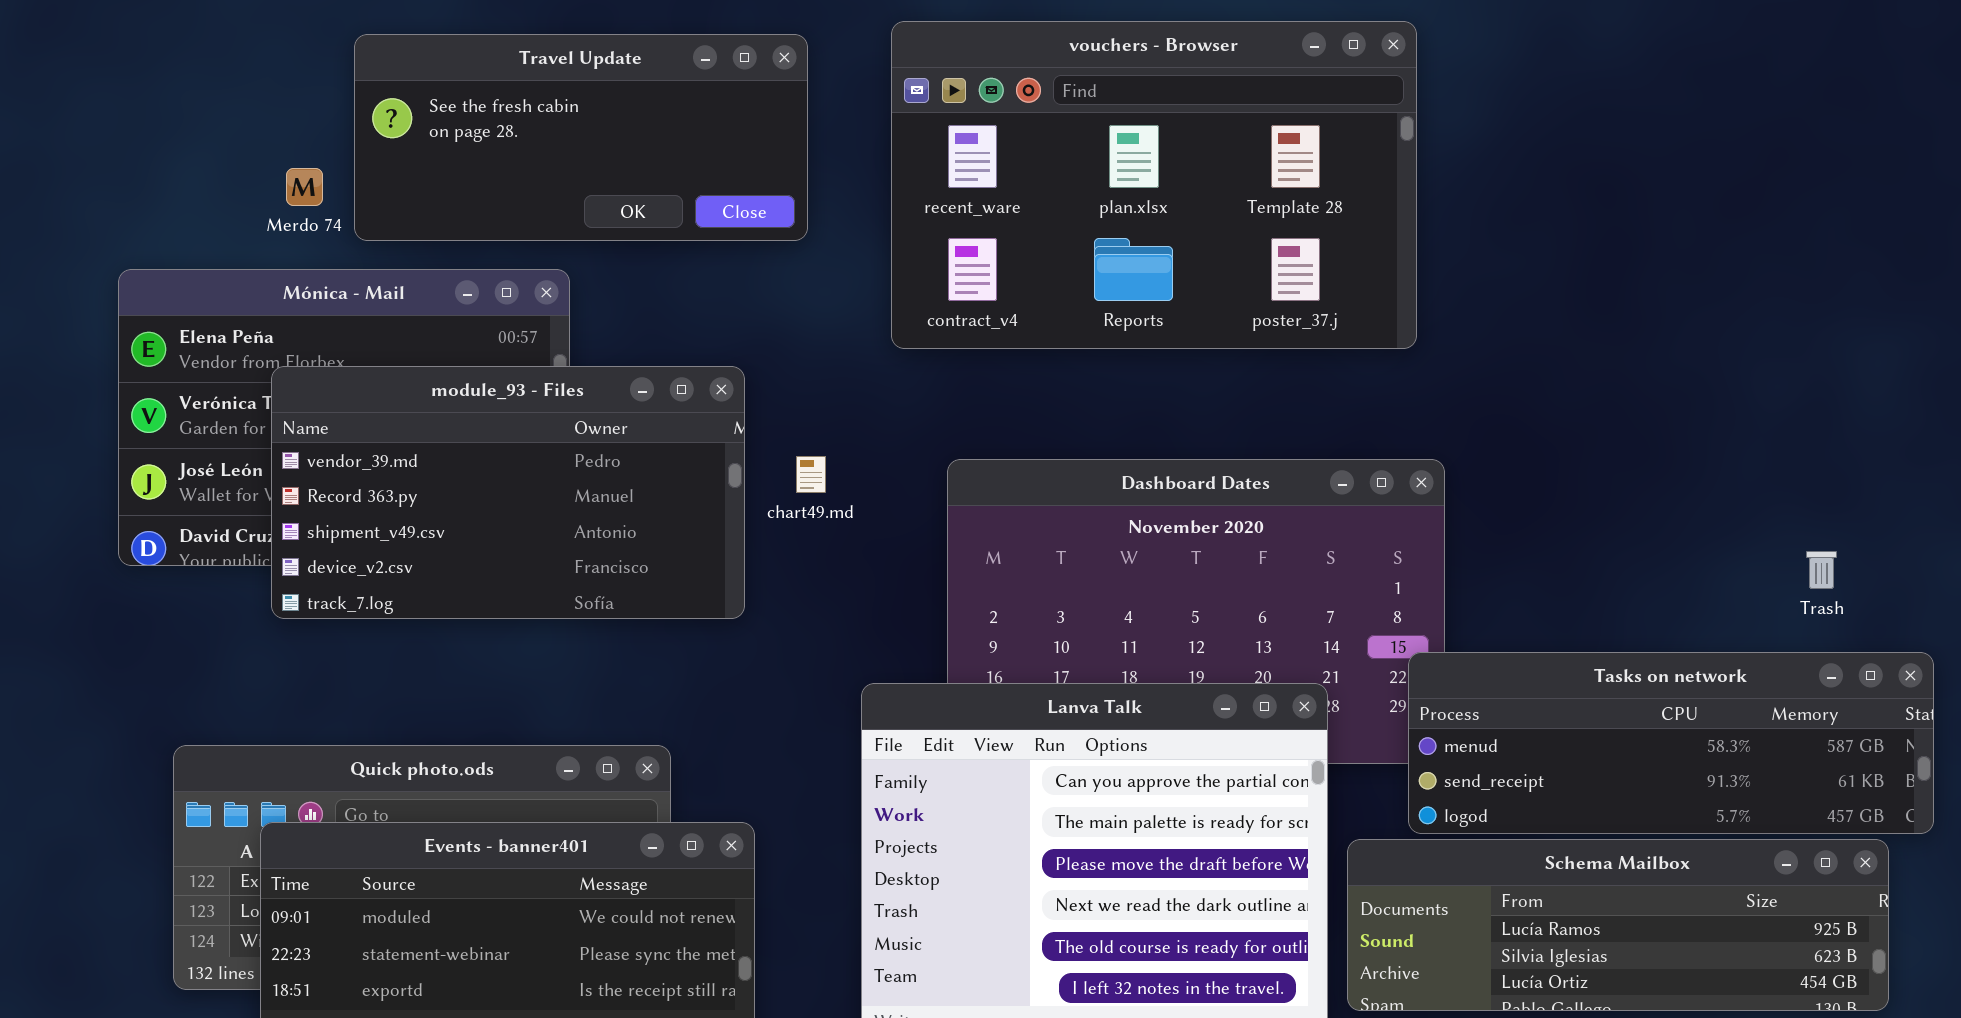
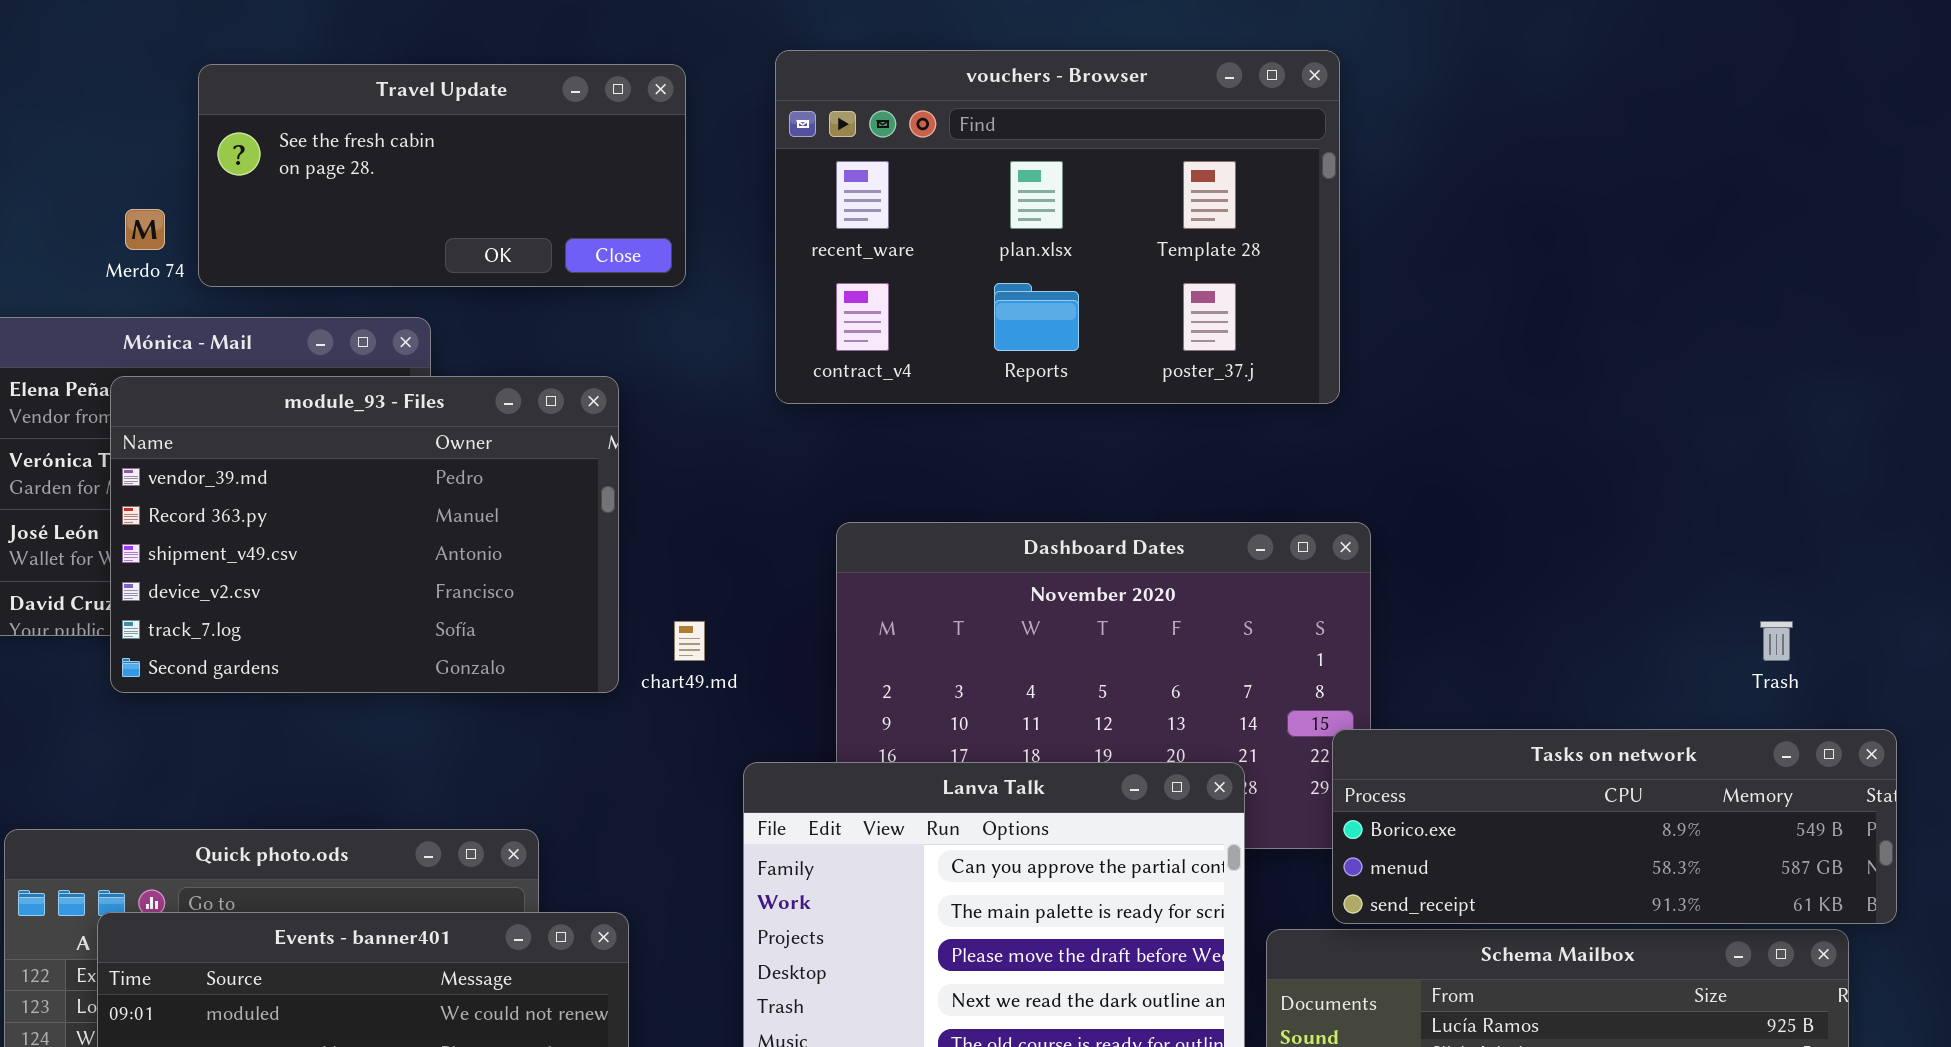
module_93 - Files: [271,366,745,619] -> [110,376,619,693], resized
chart49.md: [796,456,826,493] -> [674,621,705,661], moved
Tasks on network: [1408,652,1934,834] -> [1332,729,1897,924], scrolled up 1 row

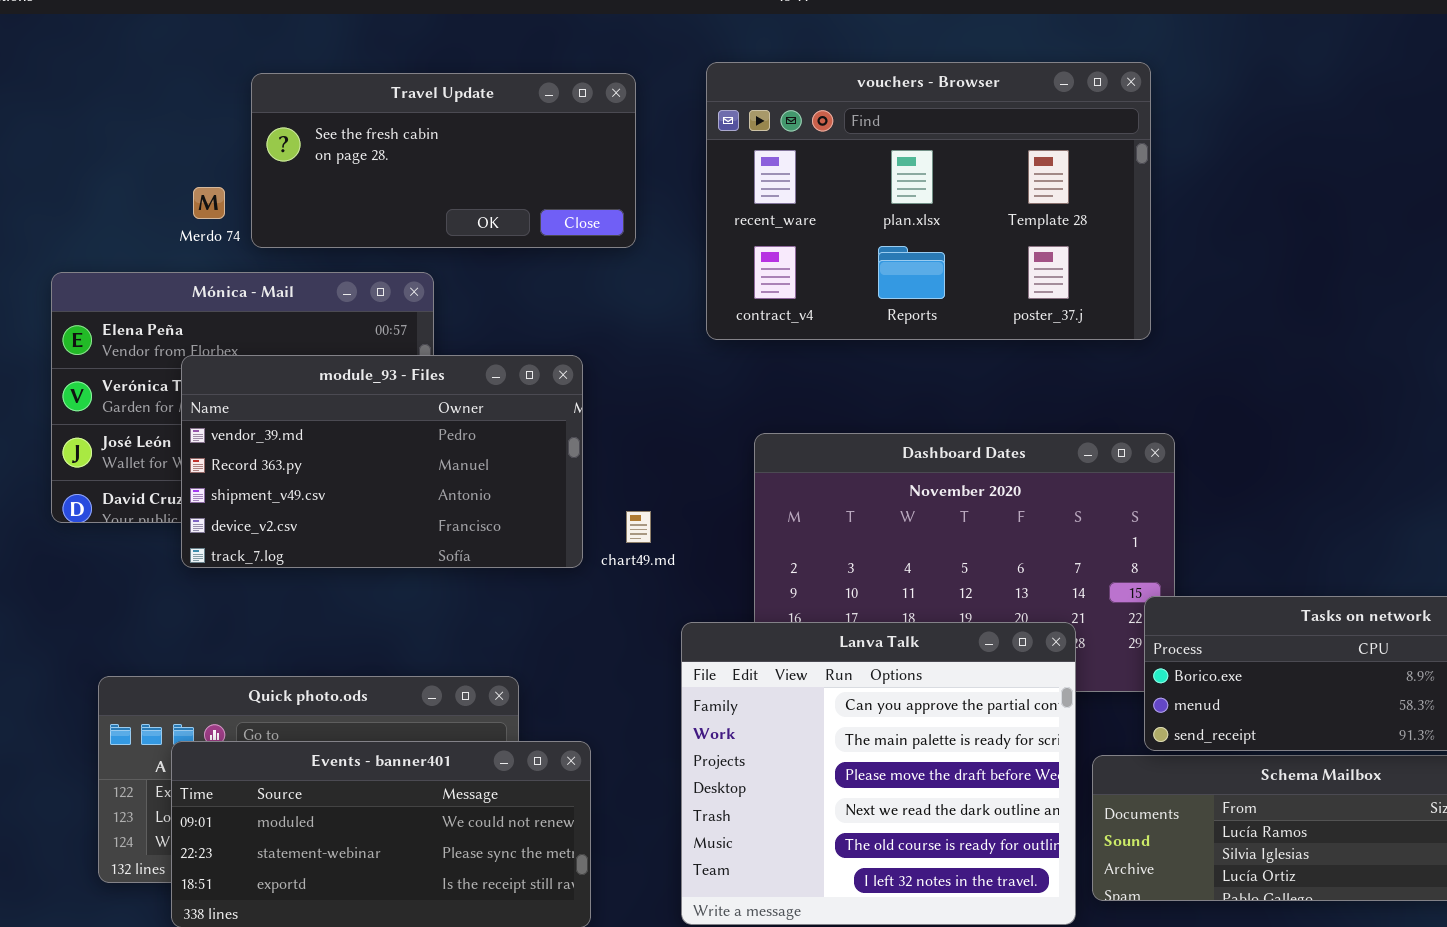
module_93 - Files: [110,376,619,693] -> [181,355,583,568], resized

